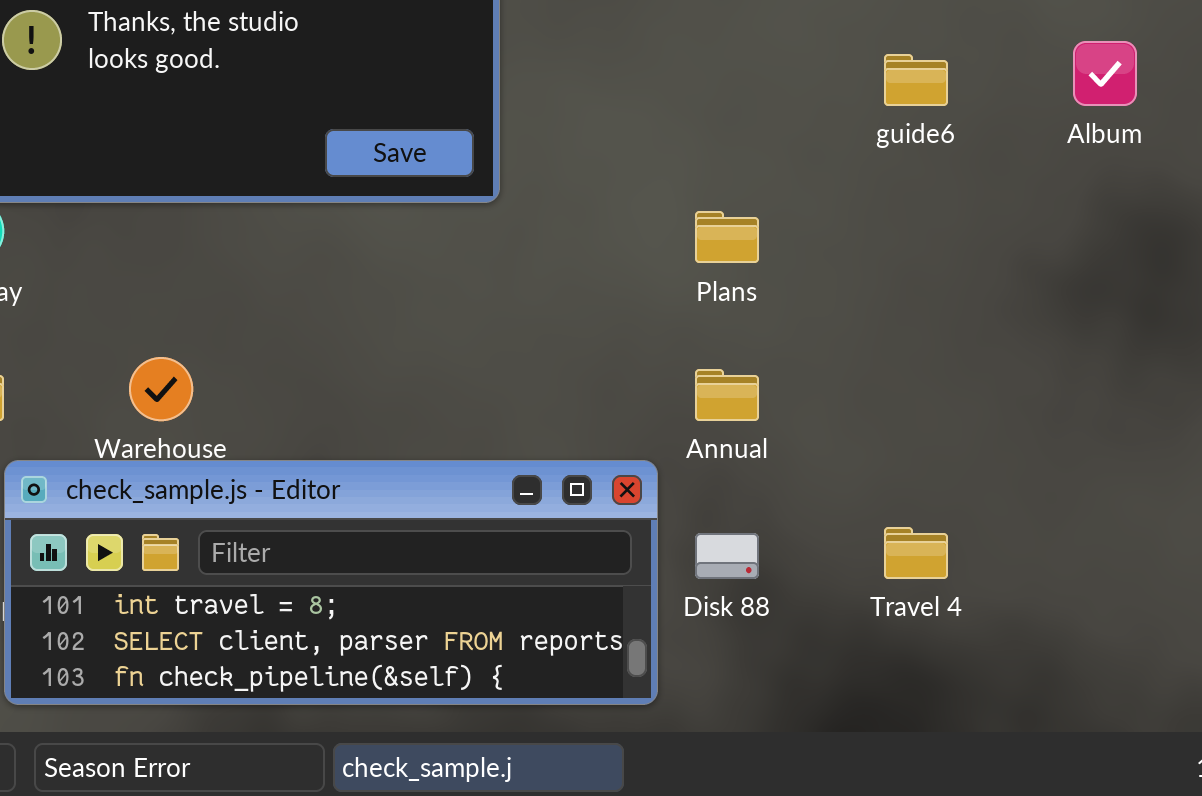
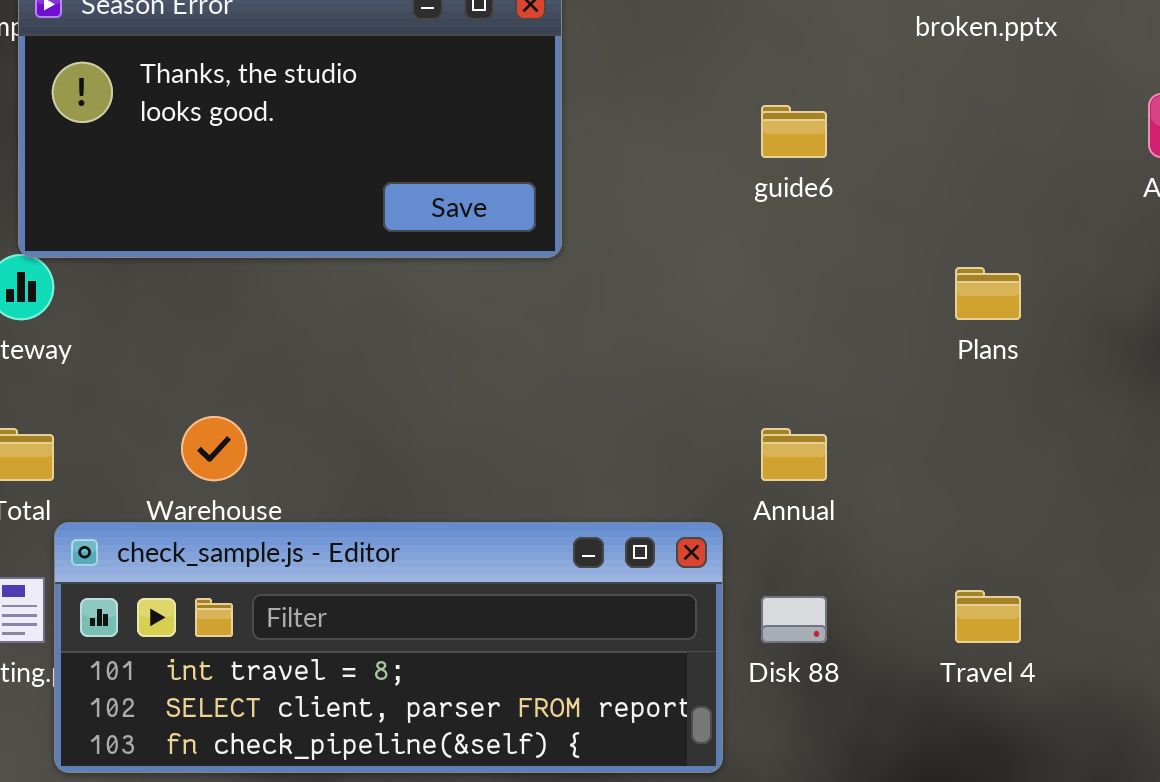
guide6: [884,54,948,106] -> [761,105,827,158], moved
Plans: [695,211,759,263] -> [955,267,1021,320], moved

